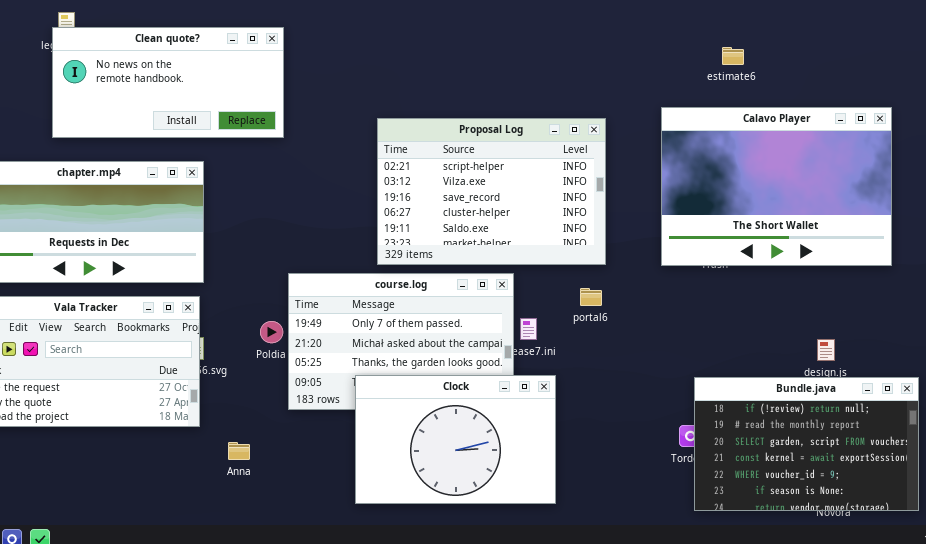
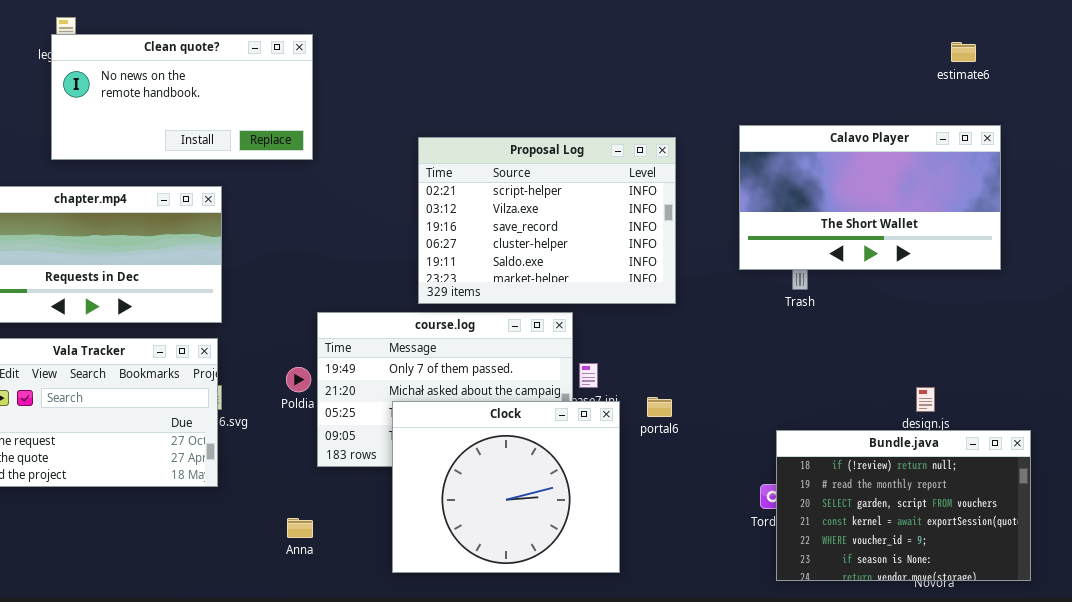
estimate6: [722,47,744,65] -> [951,42,976,62], moved
Calavo Player: [661,107,892,266] -> [739,125,1001,270], resized
portal6: [580,288,602,306] -> [647,397,672,417], moved
Clock: [355,375,556,504] -> [392,401,620,573], resized
Anna: [228,442,250,460] -> [287,518,313,538], moved

